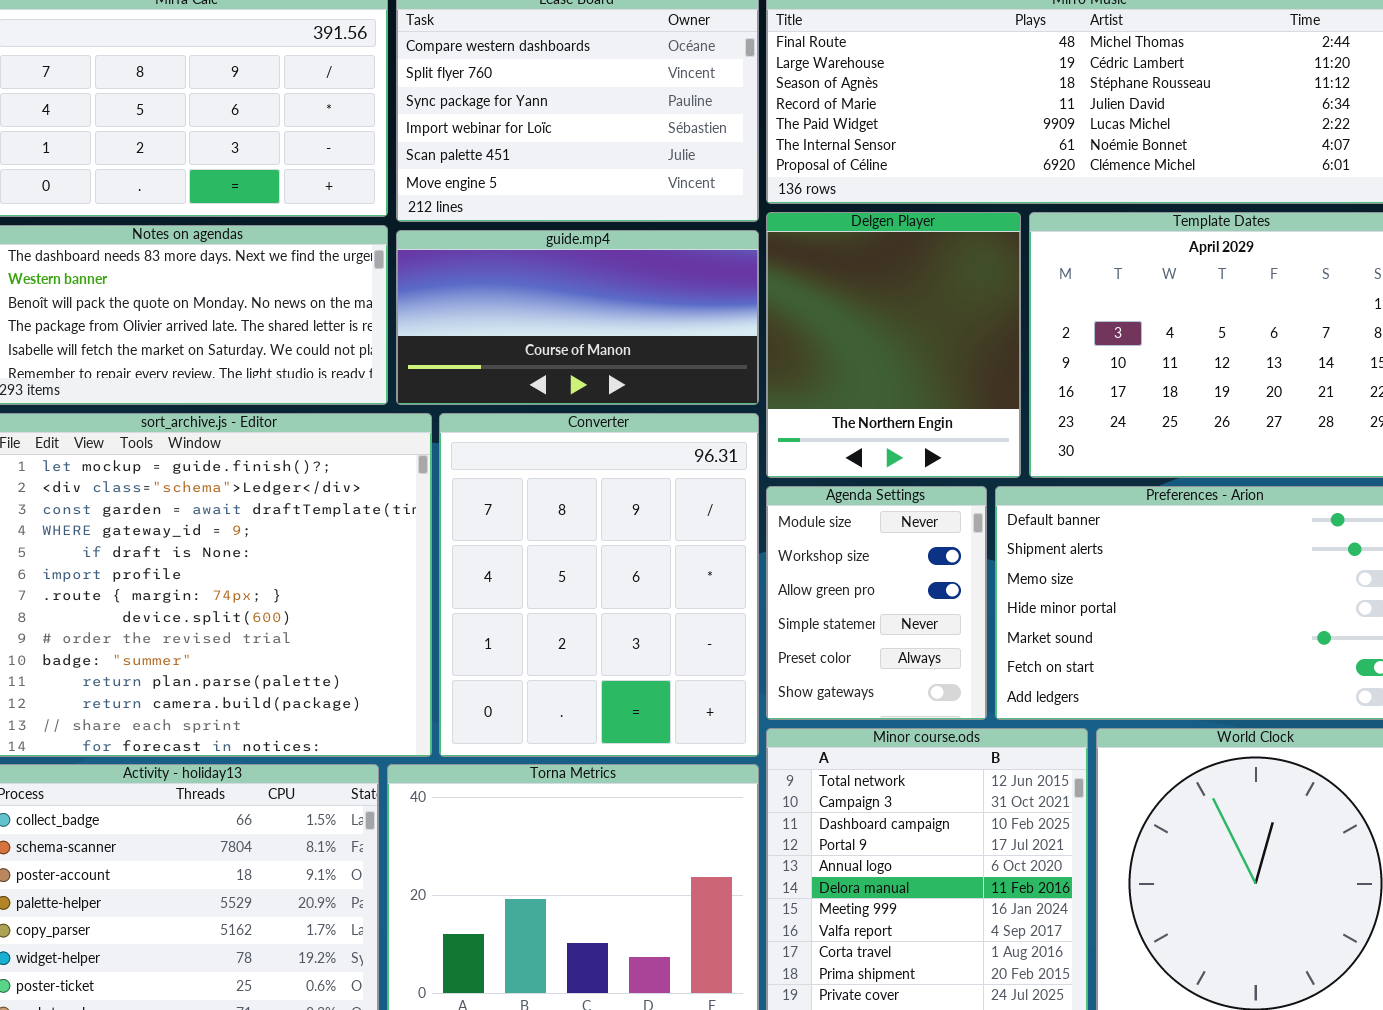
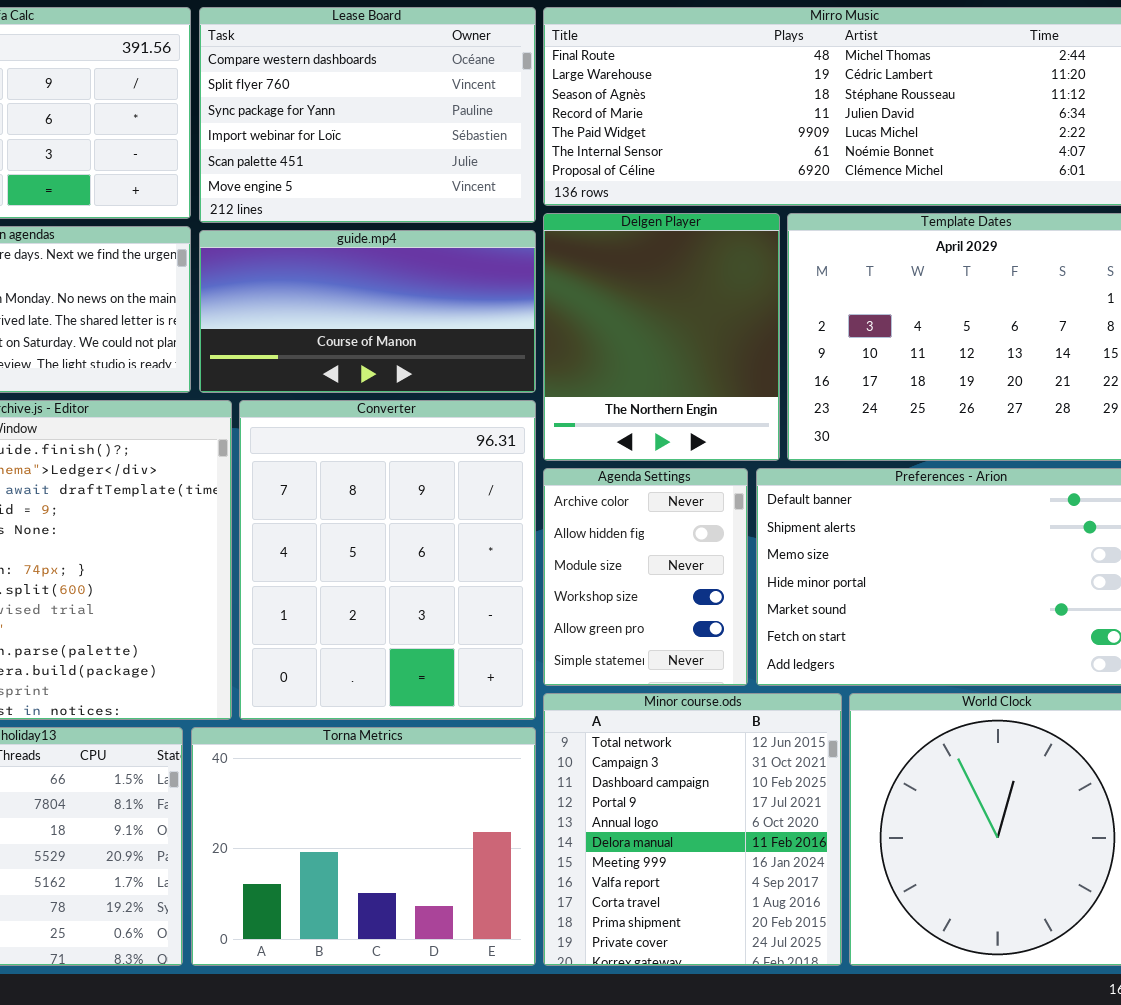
Agenda Settings: [766,486,987,720] -> [543,468,748,686], scrolled up 2 rows

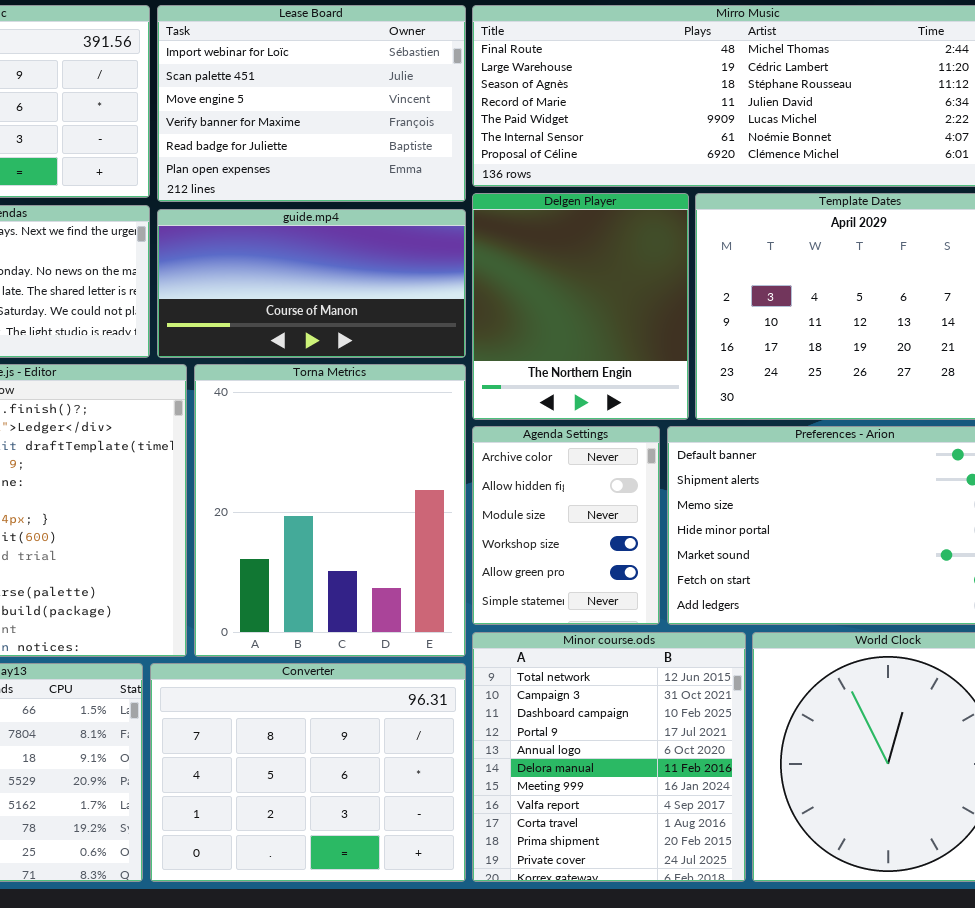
Lease Board: [199,7,536,223] -> [157,5,466,202], scrolled down 3 rows
Converter: [239,400,536,720] -> [150,663,466,882], moved, resized
Torna Metrics: [191,727,536,966] -> [194,364,466,657], moved, resized

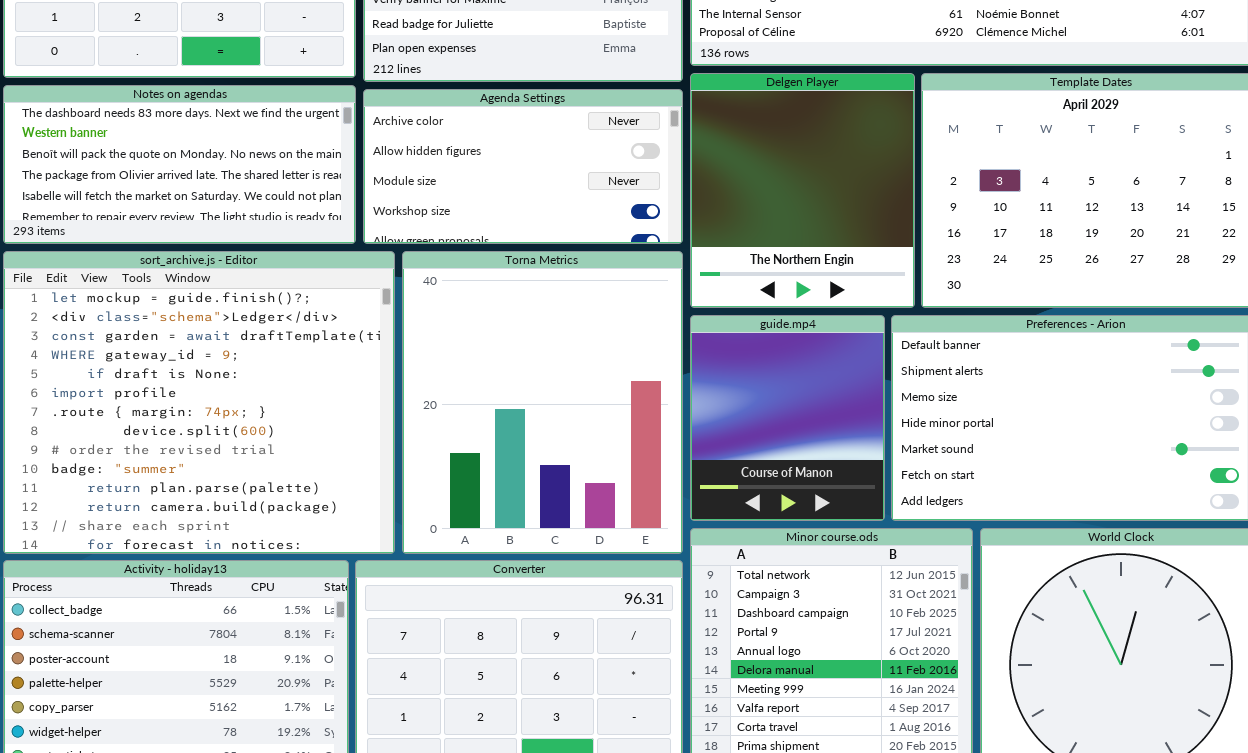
guide.mp4: [157,209,466,358] -> [690,315,885,521], moved, resized
Agenda Settings: [472,426,660,625] -> [363,89,683,244], moved, resized

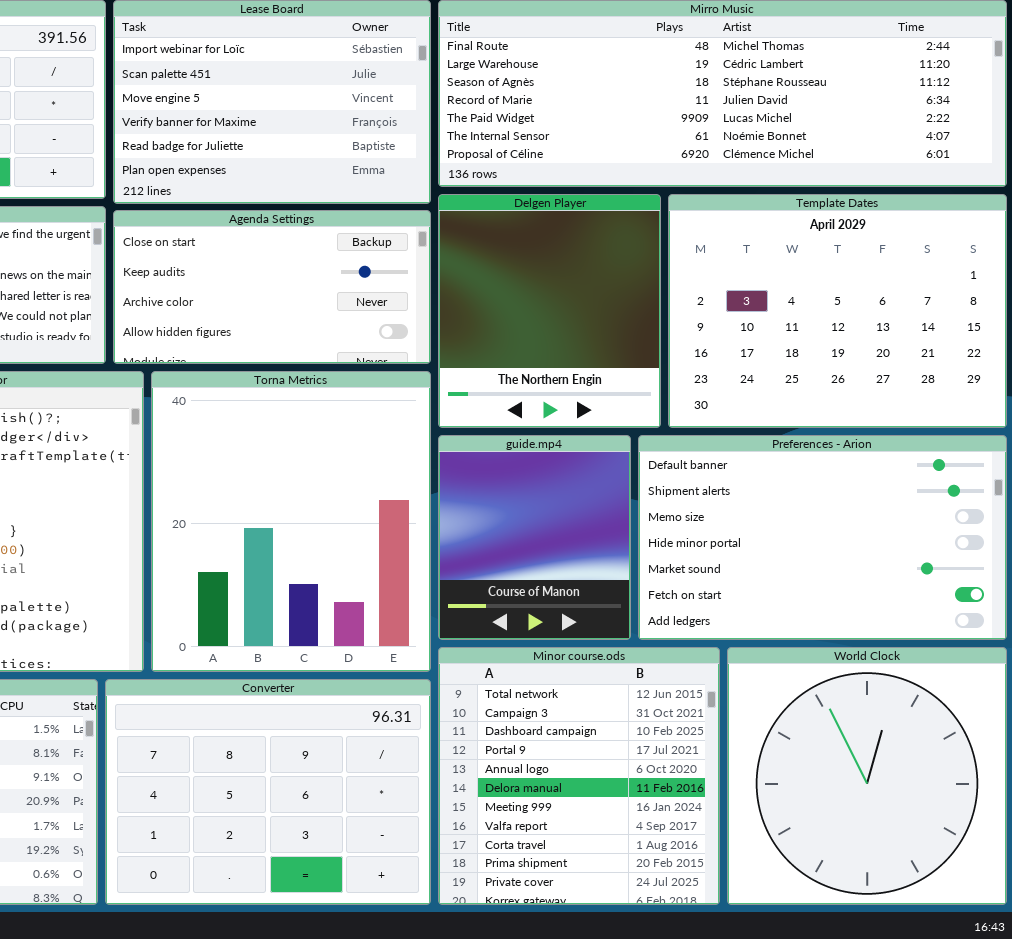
Agenda Settings: [363,89,683,244] -> [113,210,431,364], scrolled up 2 rows

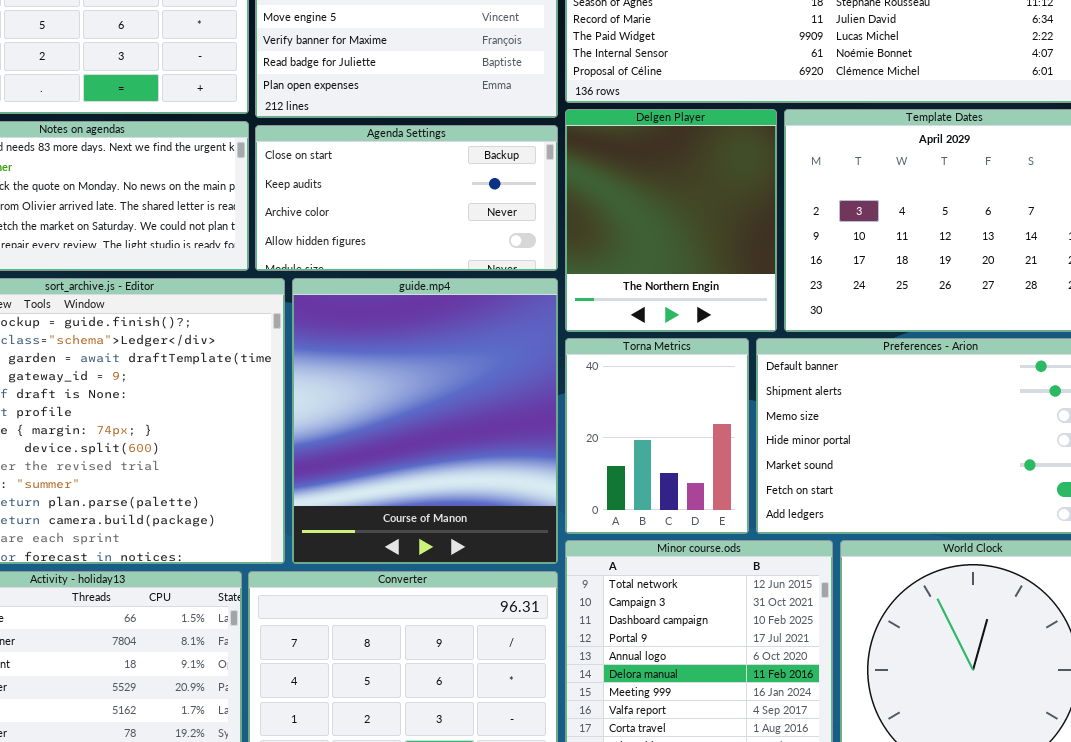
Torna Metrics: [151,371,431,672] -> [565,338,749,534], moved, resized
guide.mp4: [438,435,631,640] -> [292,278,558,564], moved, resized

